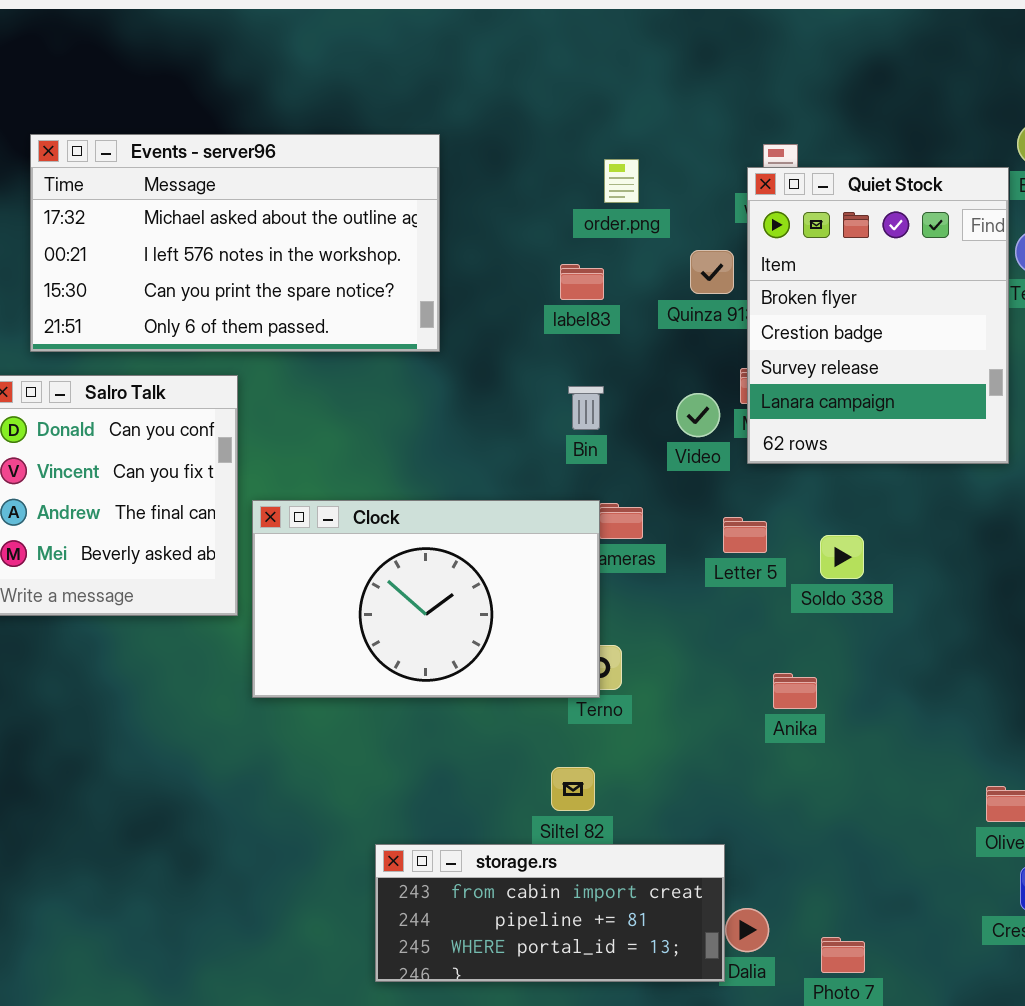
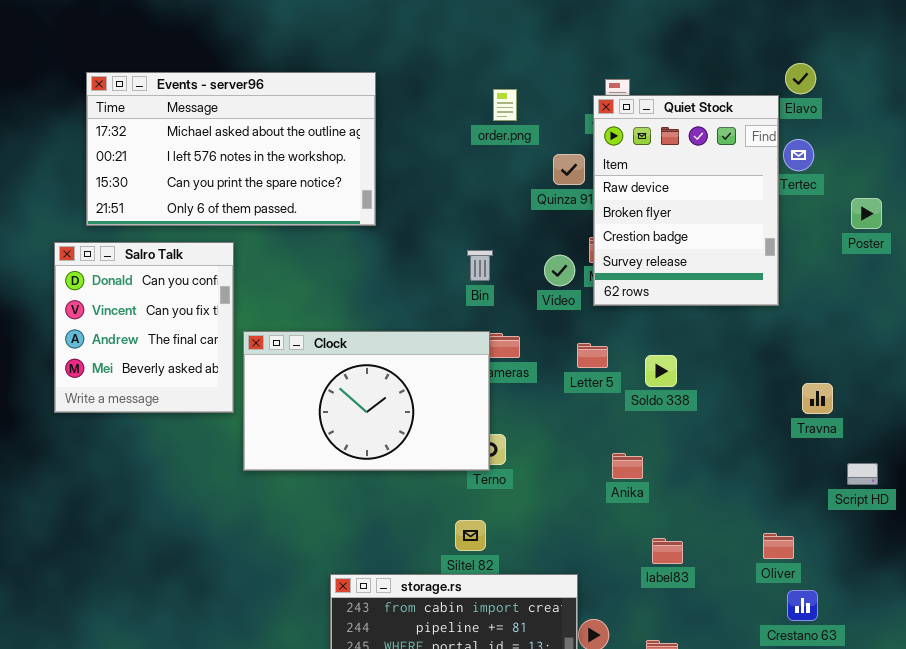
Quiet Stock: [747,167,1009,464] -> [593,95,779,306], scrolled up 1 row
label83: [560,264,604,300] -> [652,538,683,564], moved

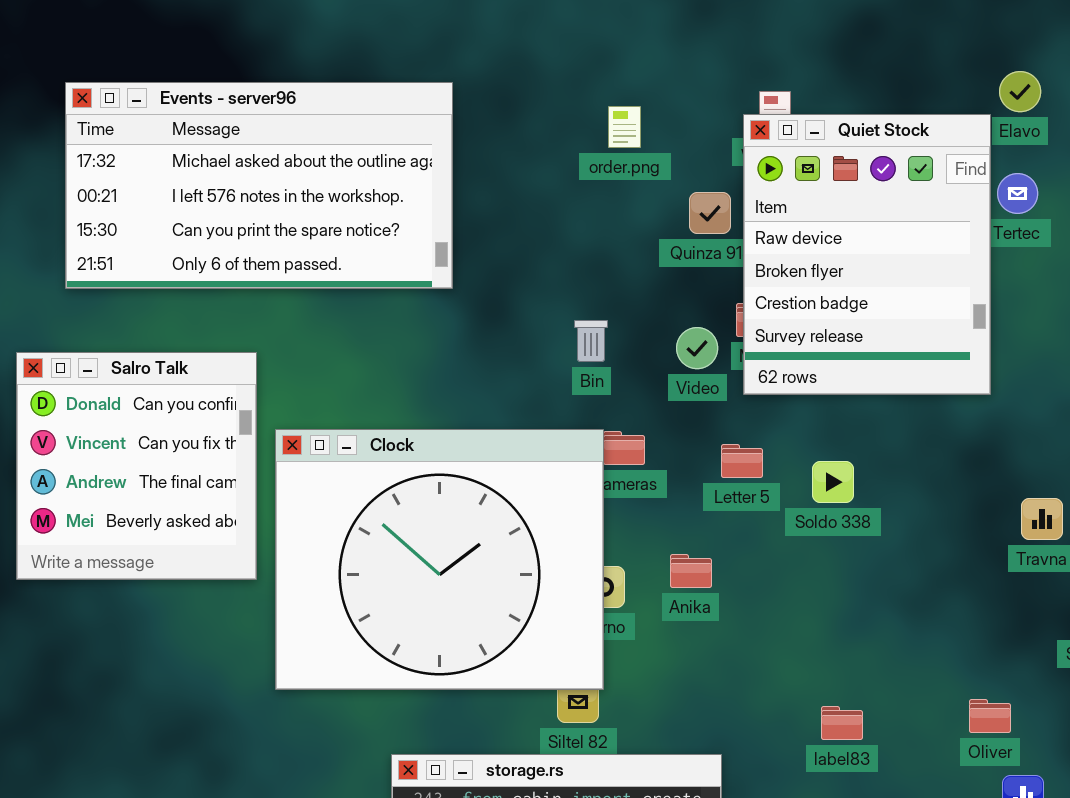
Salro Talk: [54,242,234,413] -> [16,352,257,580], moved
Clock: [243,331,490,471] -> [275,429,604,690], resized
Anika: [612,453,643,479] -> [670,554,712,588], moved

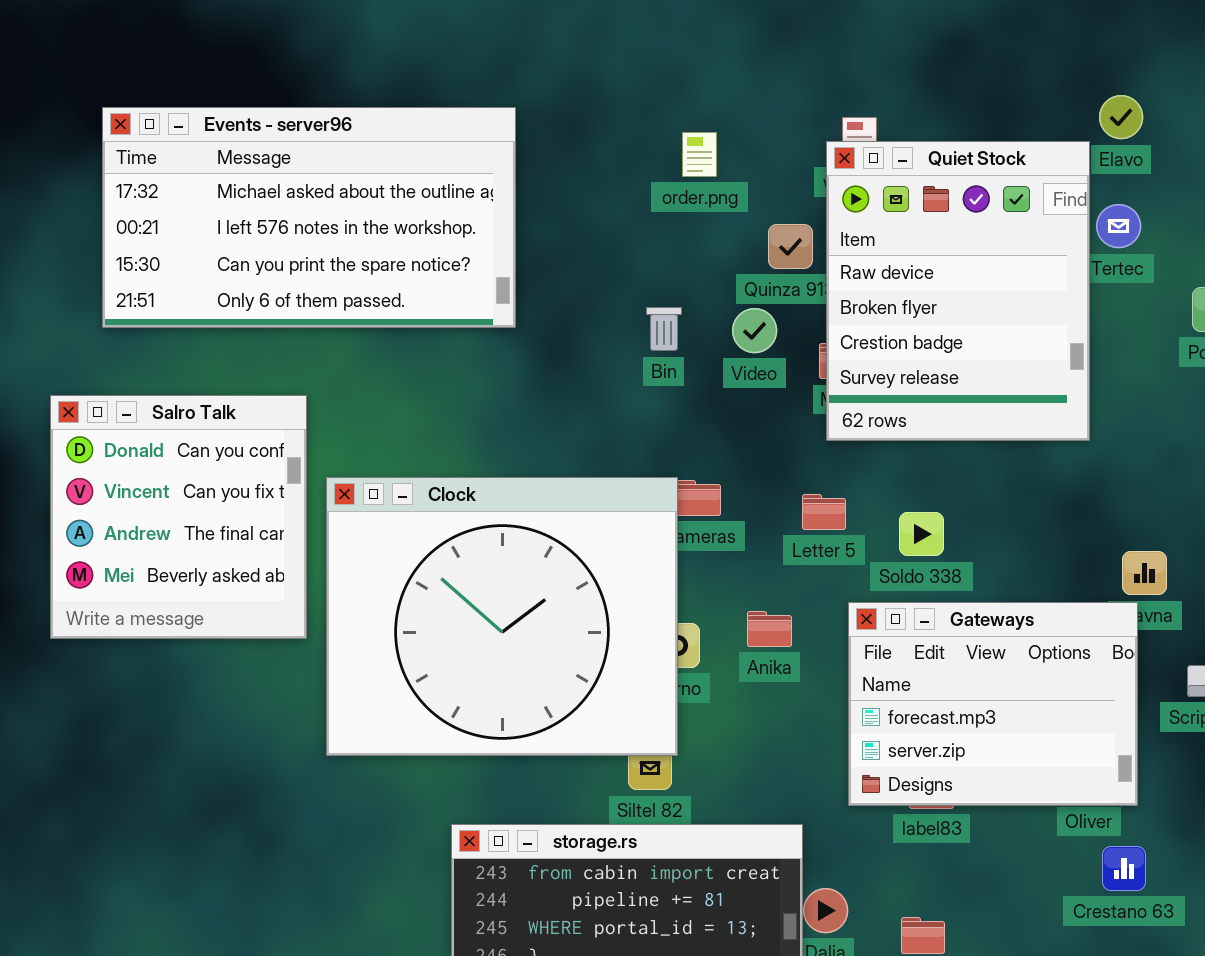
Bin: [574,320,608,362] -> [646,307,682,351], moved
Video: [676,327,718,369] -> [732,308,777,353], moved
Gateways: none -> [848,602,1138,806], opened

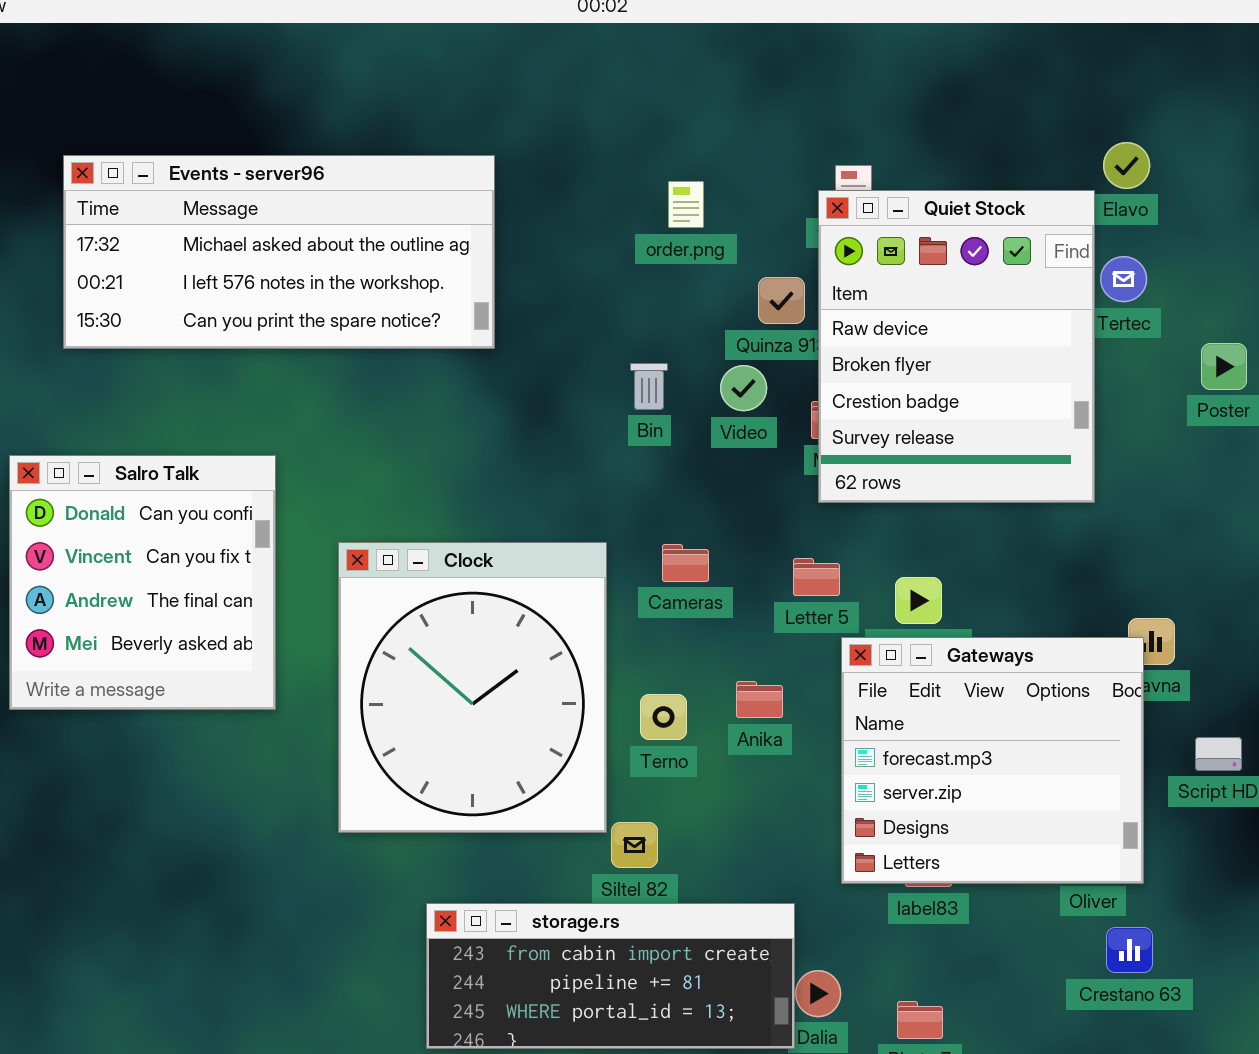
Events - server96: [102,107,516,328] -> [63,155,495,349], resized
Clock: [326,477,678,756] -> [338,542,607,833], moved, resized
Gateways: [848,602,1138,806] -> [841,637,1144,884], resized

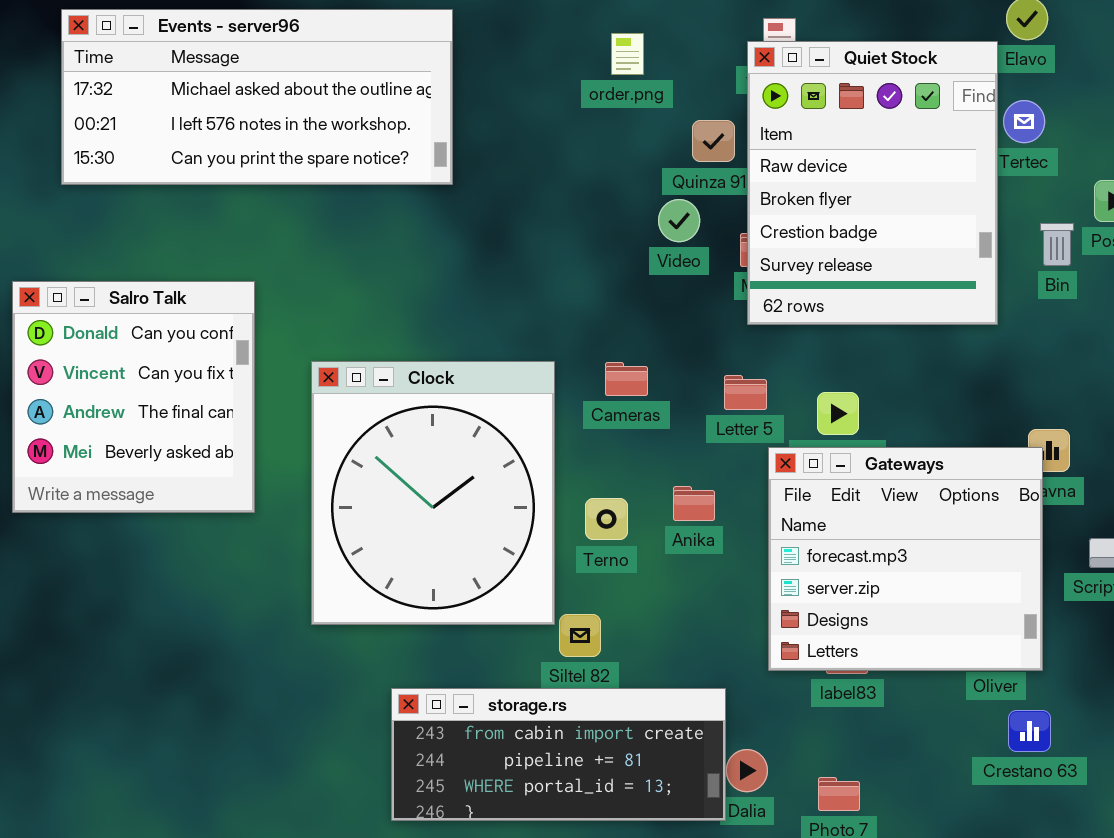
Bin: [630,363,668,410] -> [1040,223,1074,266], moved

